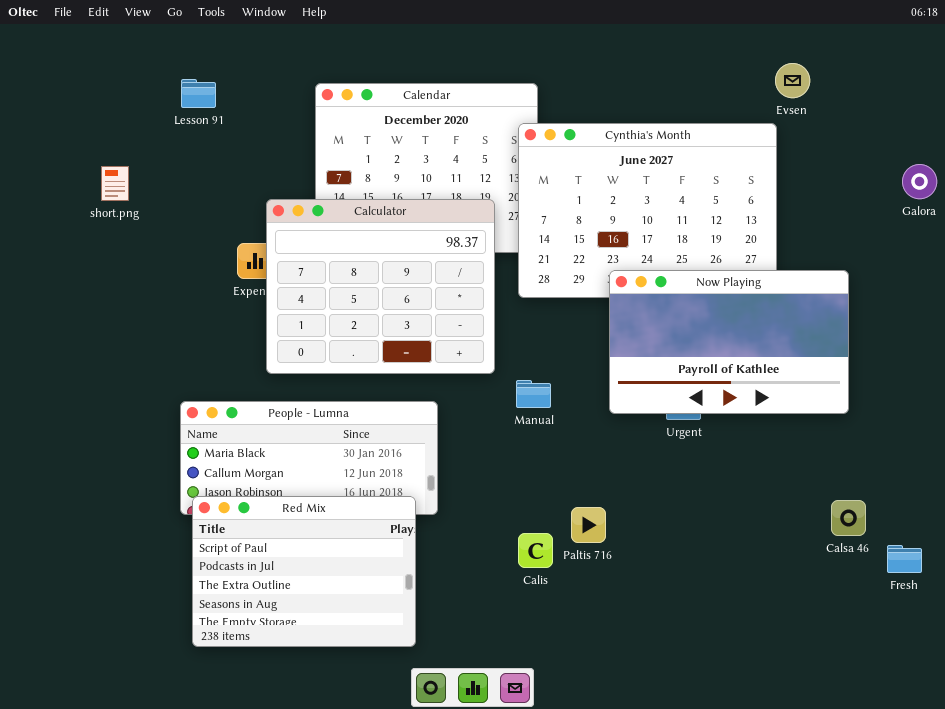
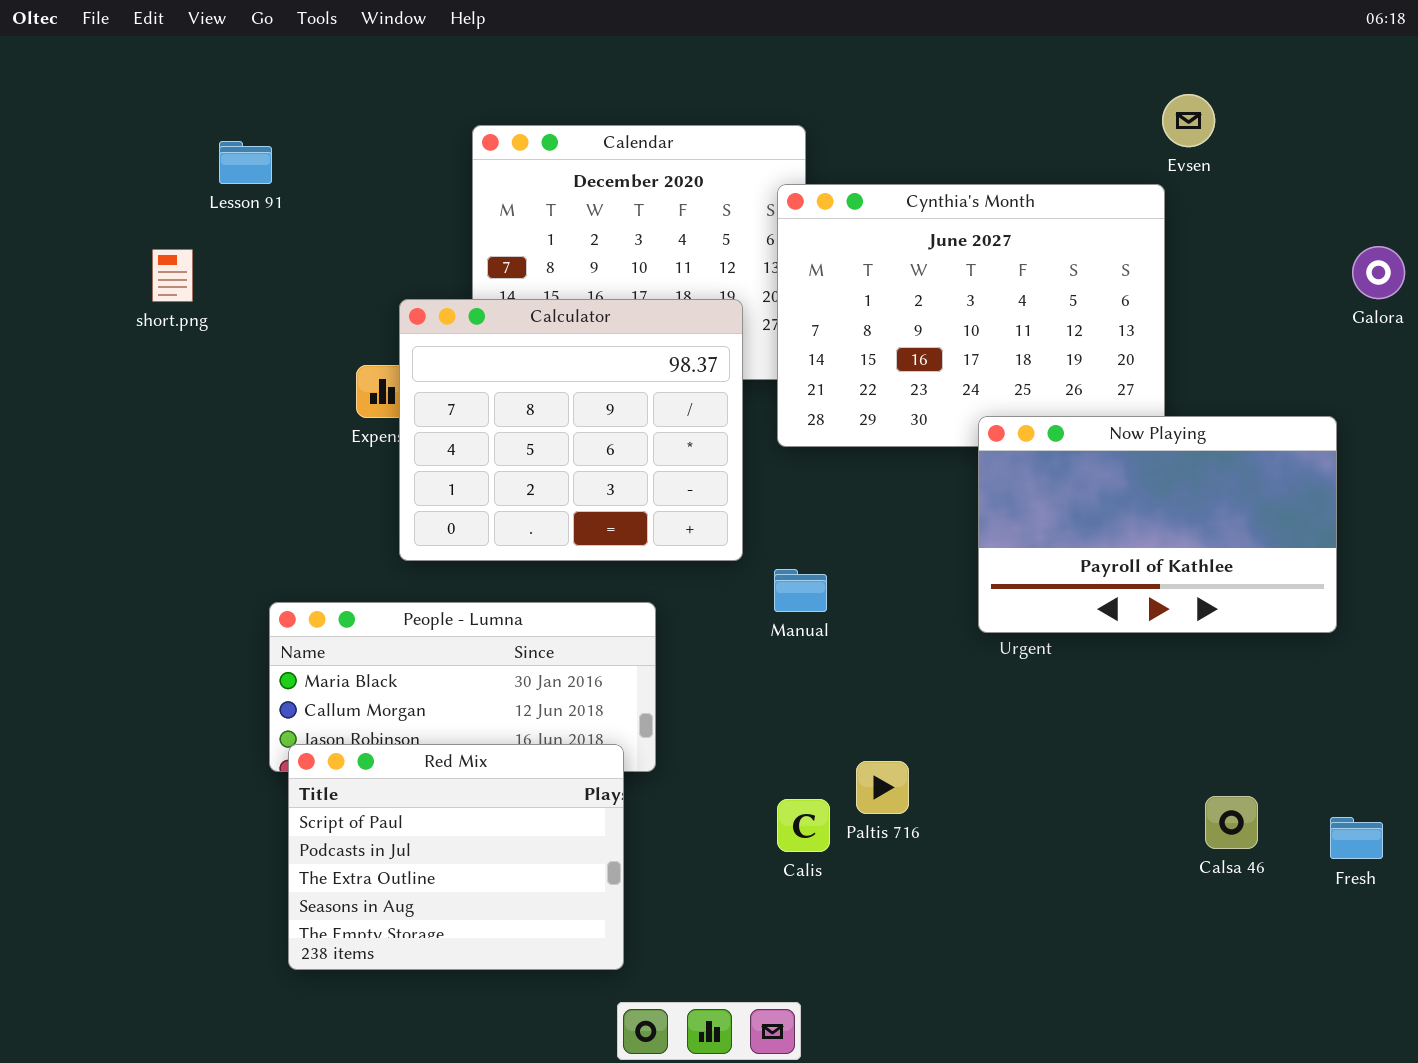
Lesson 91: [181,79,216,108] -> [219,141,272,184], moved
Now Playing: [609,270,849,414] -> [978,416,1337,633], moved
Calsa 46: [831,500,866,536] -> [1205,796,1258,849], moved

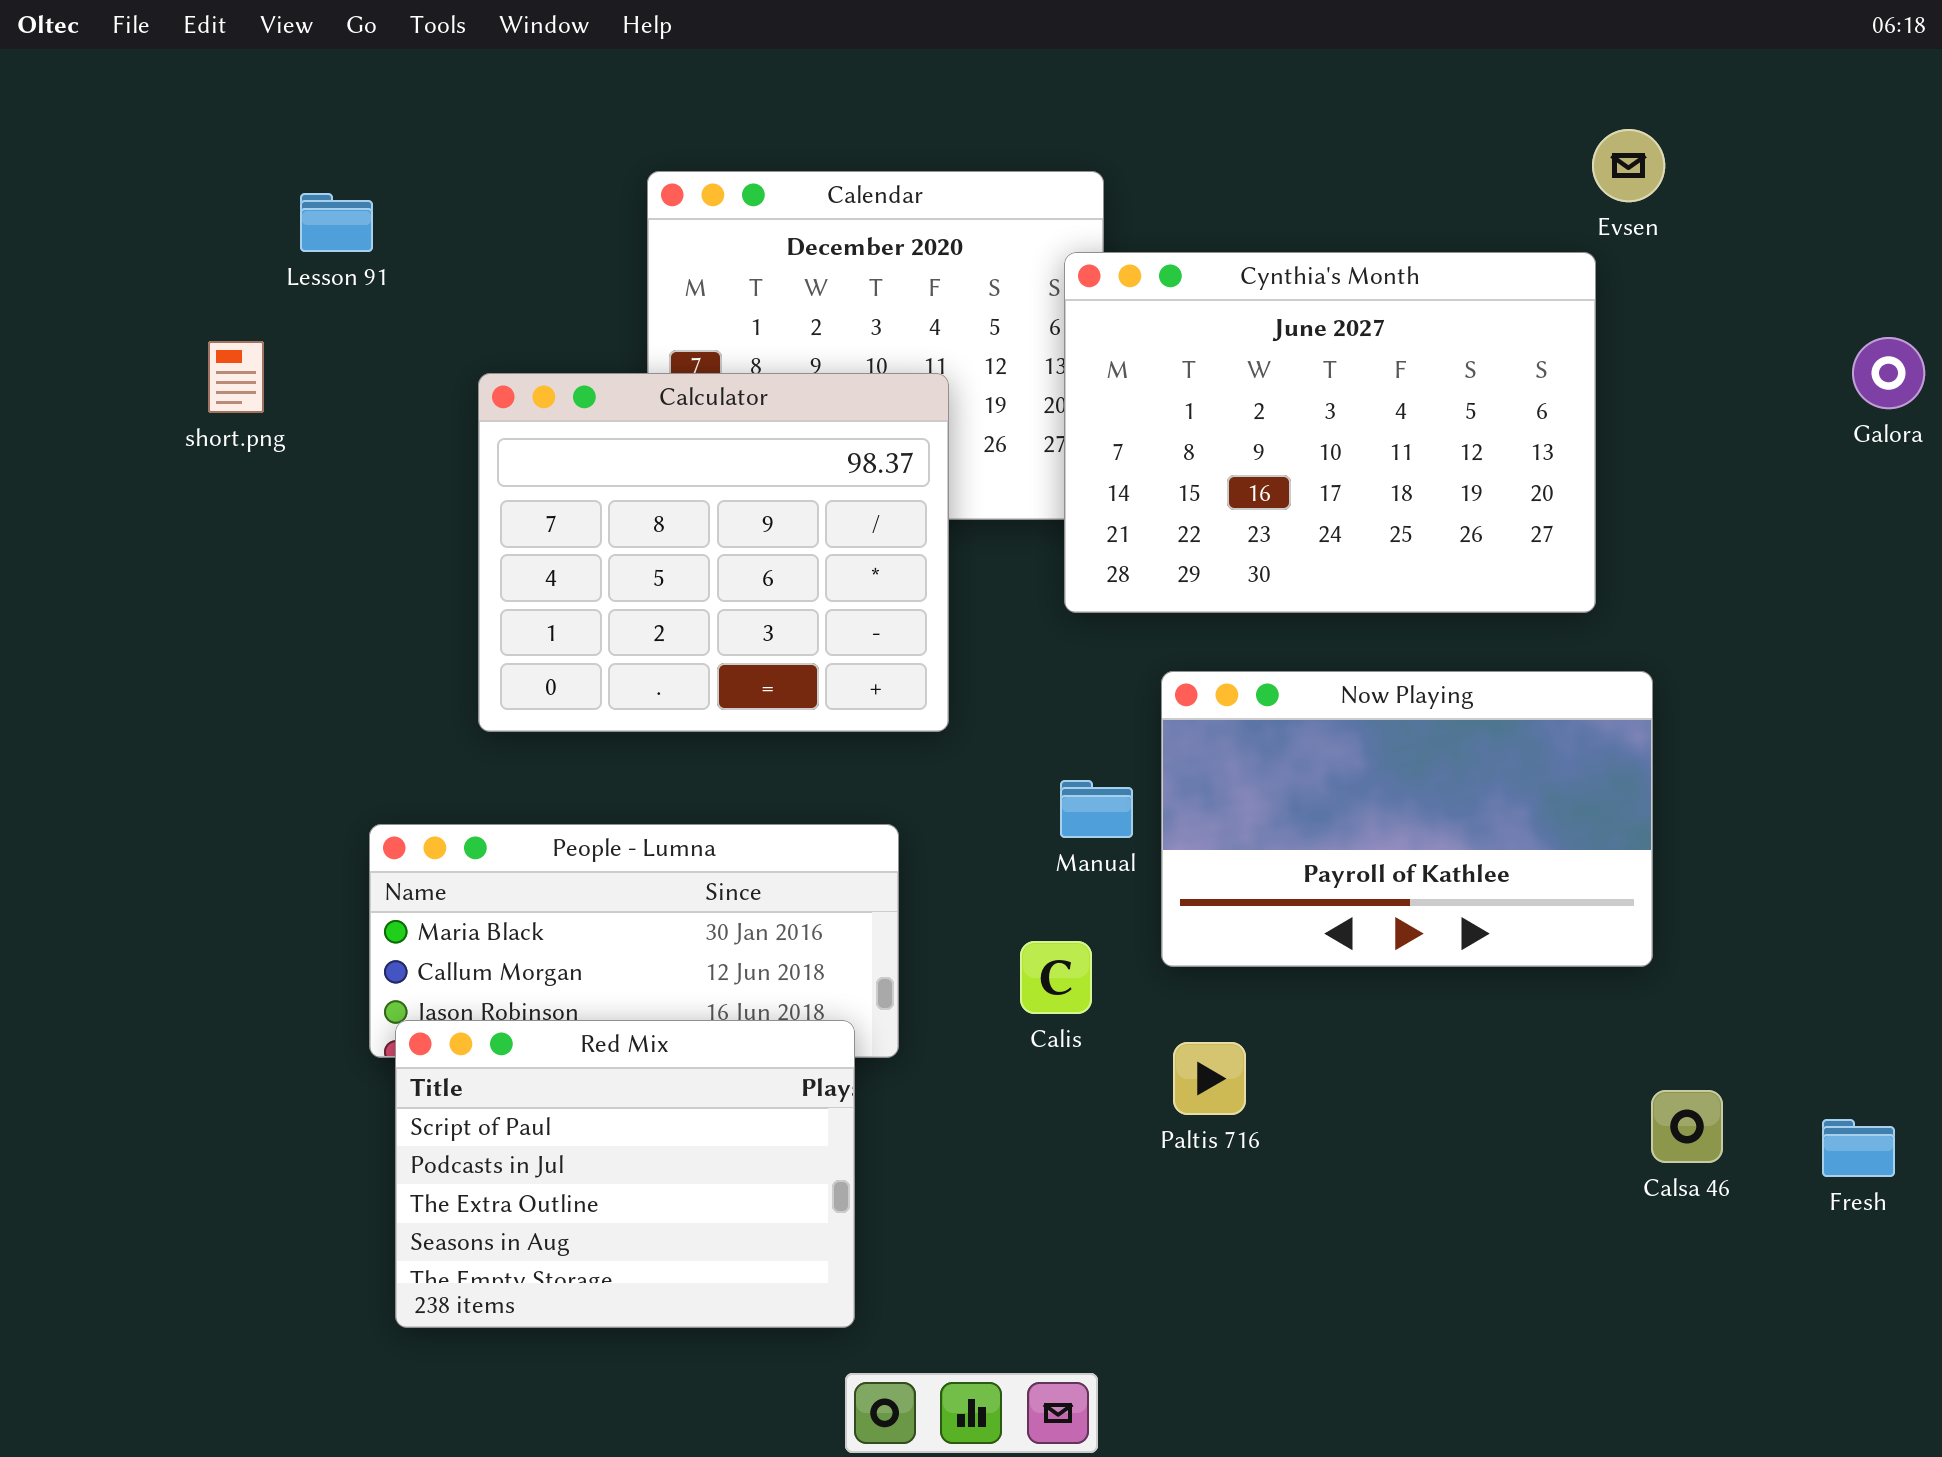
Calculator: [399,299,743,561] -> [478,373,949,732], moved
Now Playing: [978,416,1337,633] -> [1161,671,1653,967], moved
Calis: [777,799,830,852] -> [1020,941,1092,1014], moved

